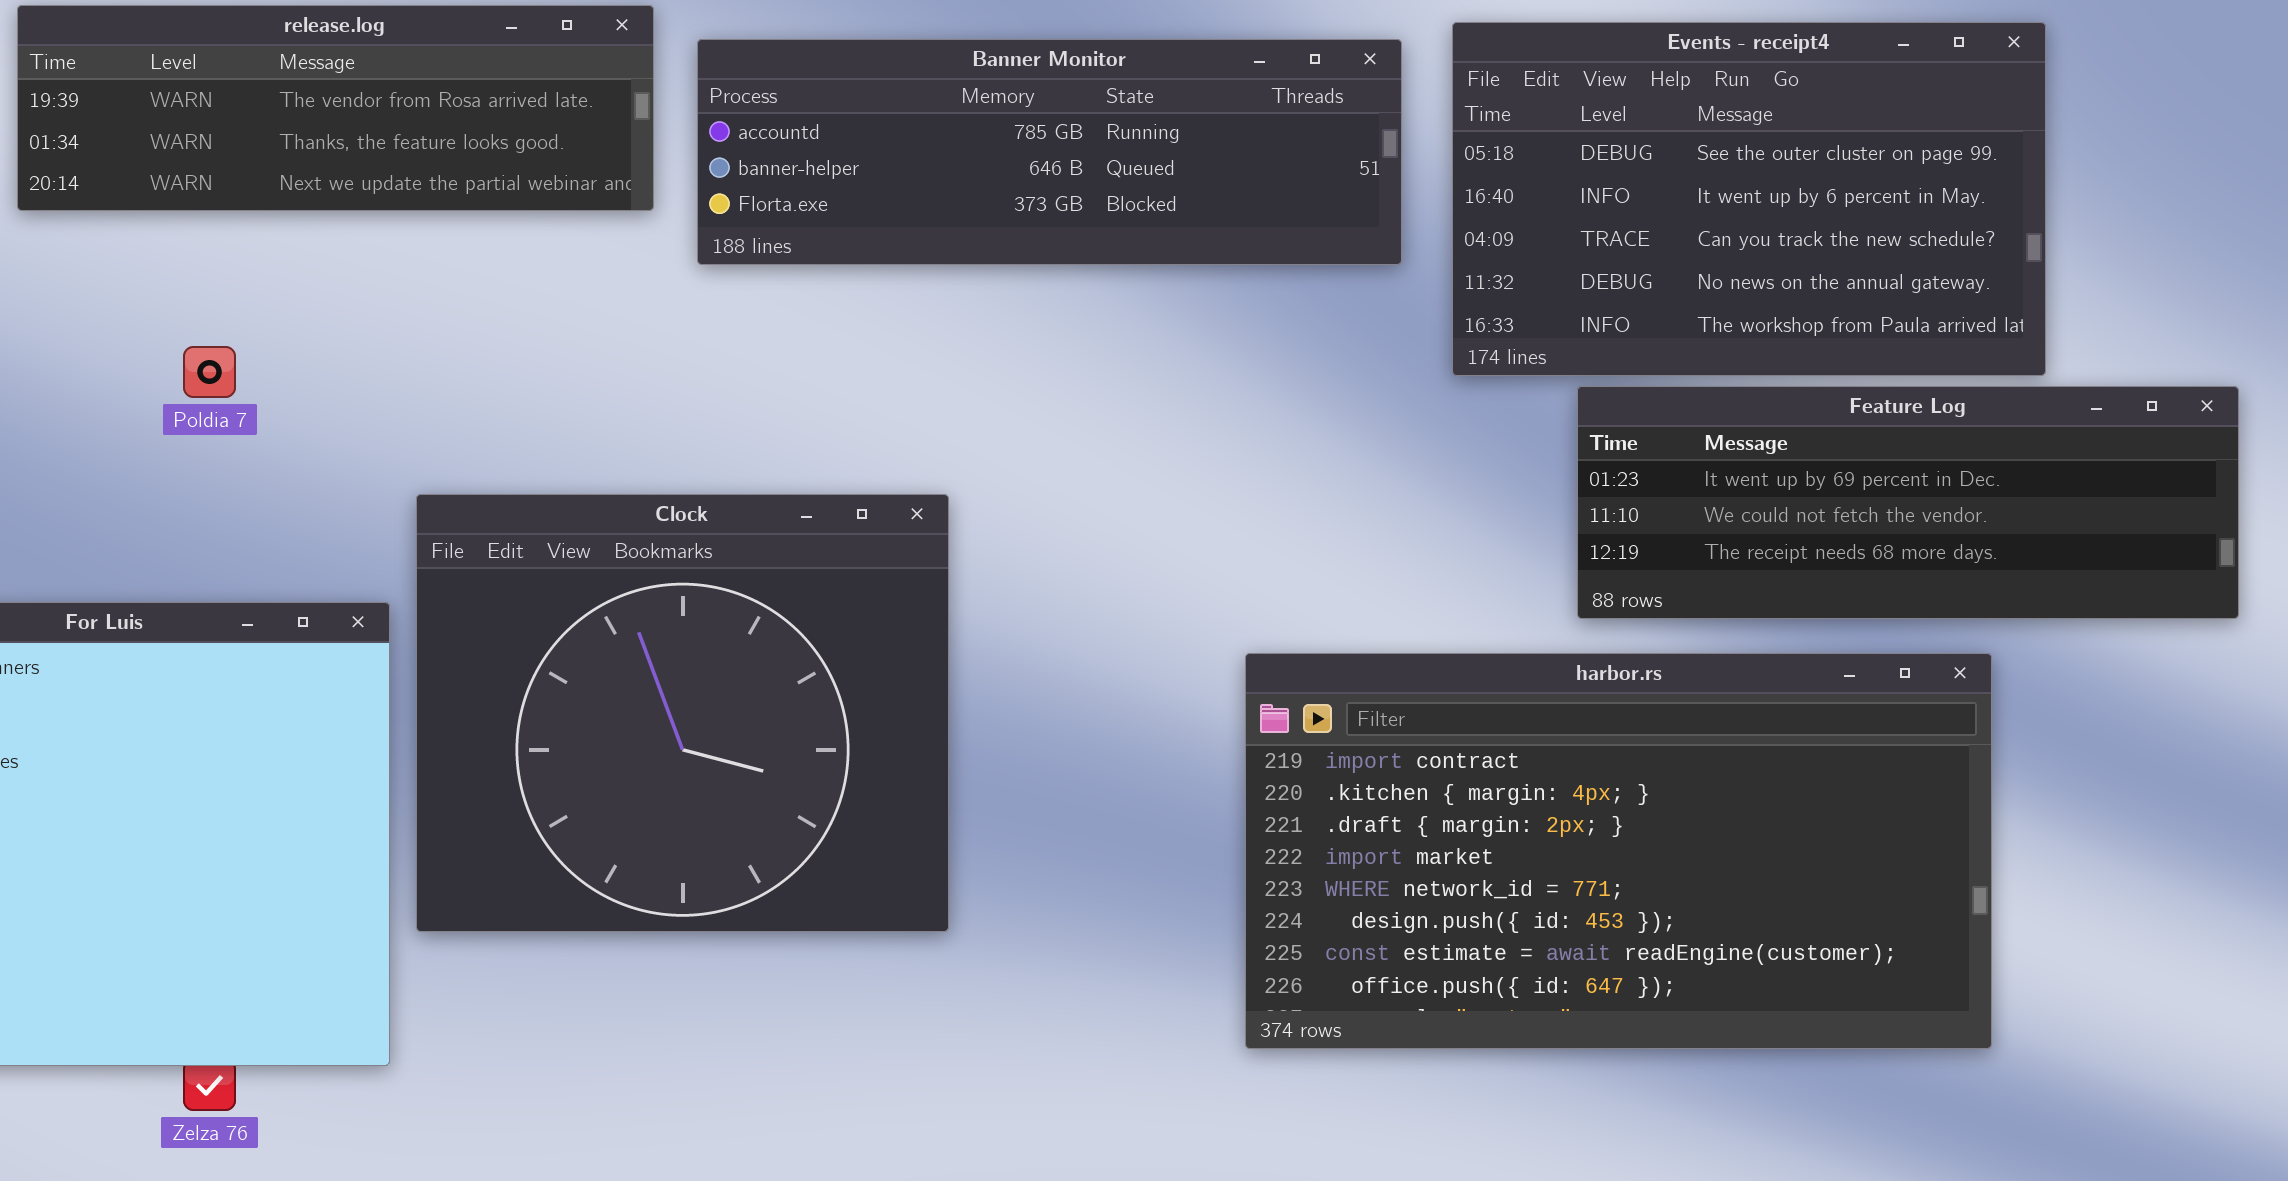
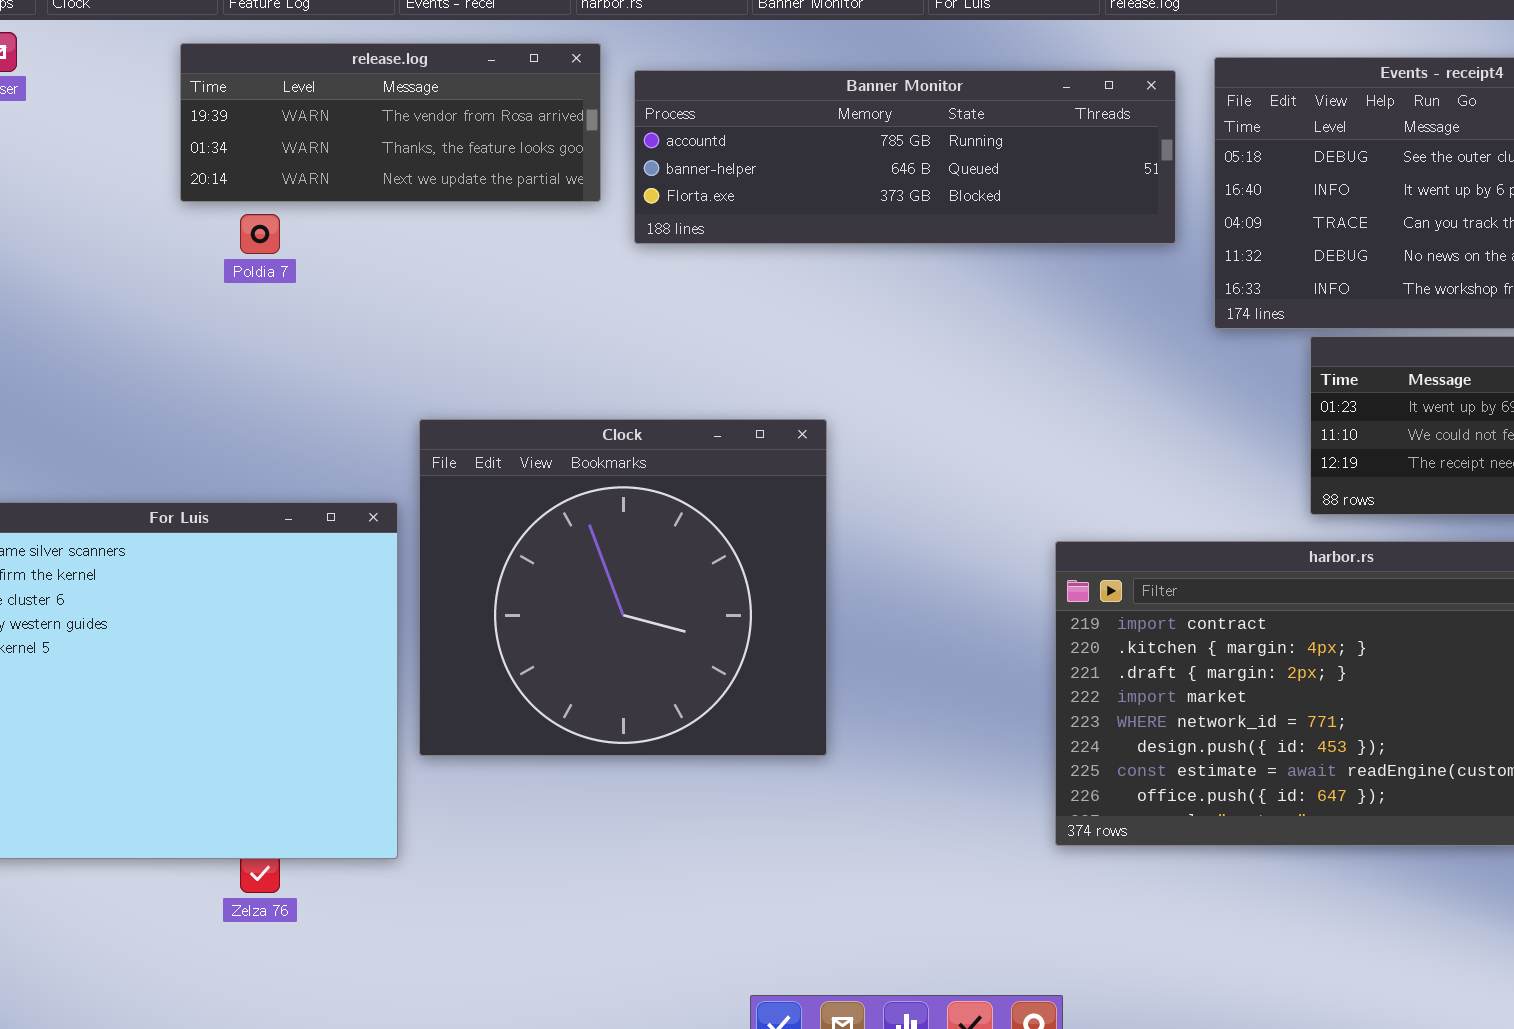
release.log: [17,5,654,211] -> [180,43,601,202], resized
Poldia 7: [183,346,236,398] -> [240,214,280,254], moved

